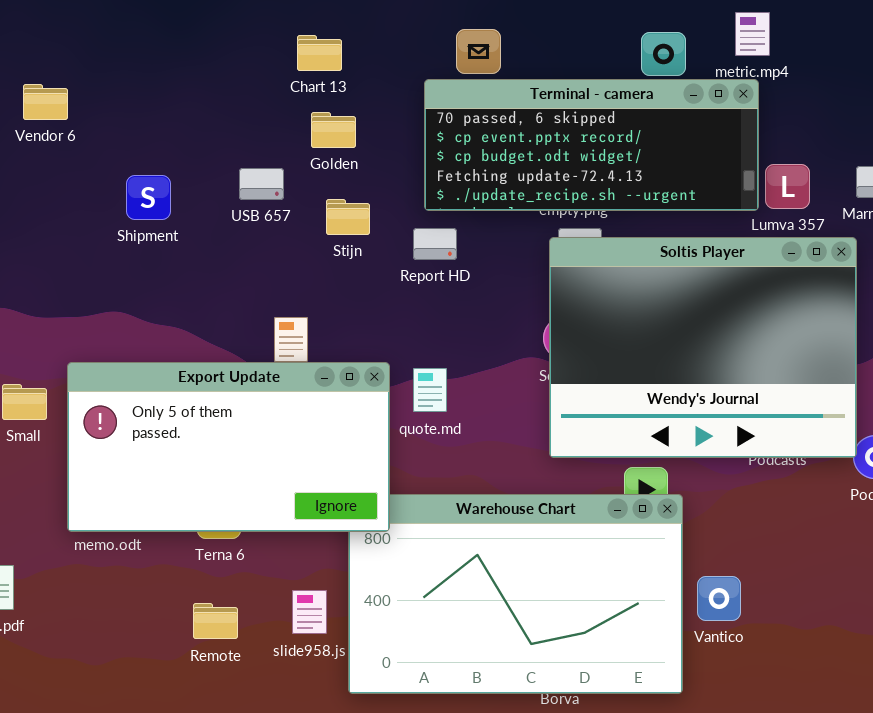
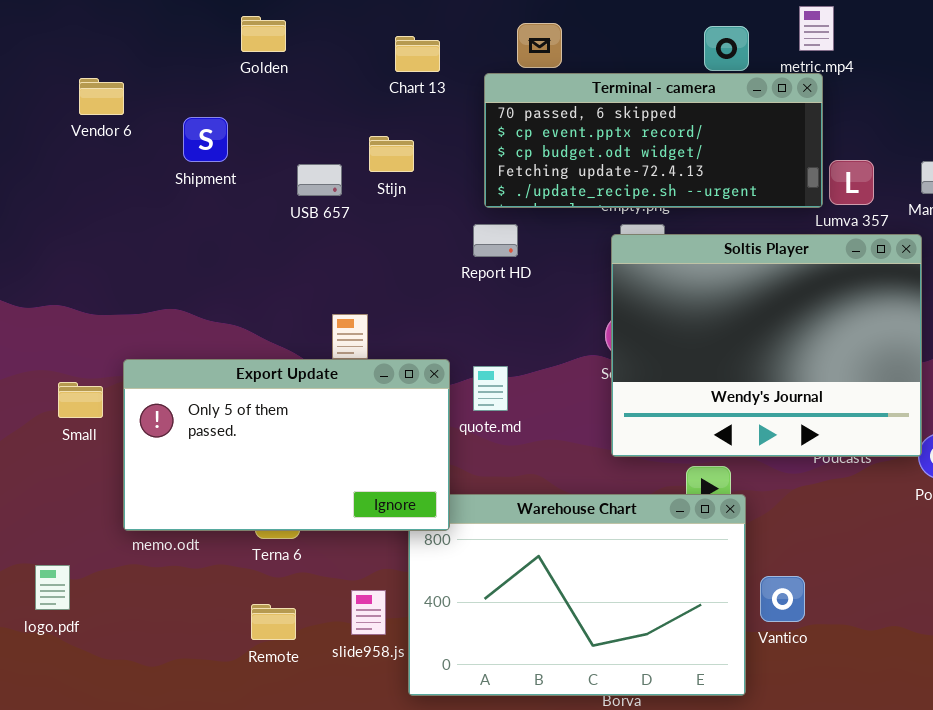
Chart 13: [297,35,342,71] -> [395,36,440,72], moved
Golden: [311,112,356,148] -> [241,16,286,52], moved
Shipment: [126,175,171,220] -> [183,117,228,162], moved
Stijn: [326,199,370,235] -> [369,136,414,172], moved

